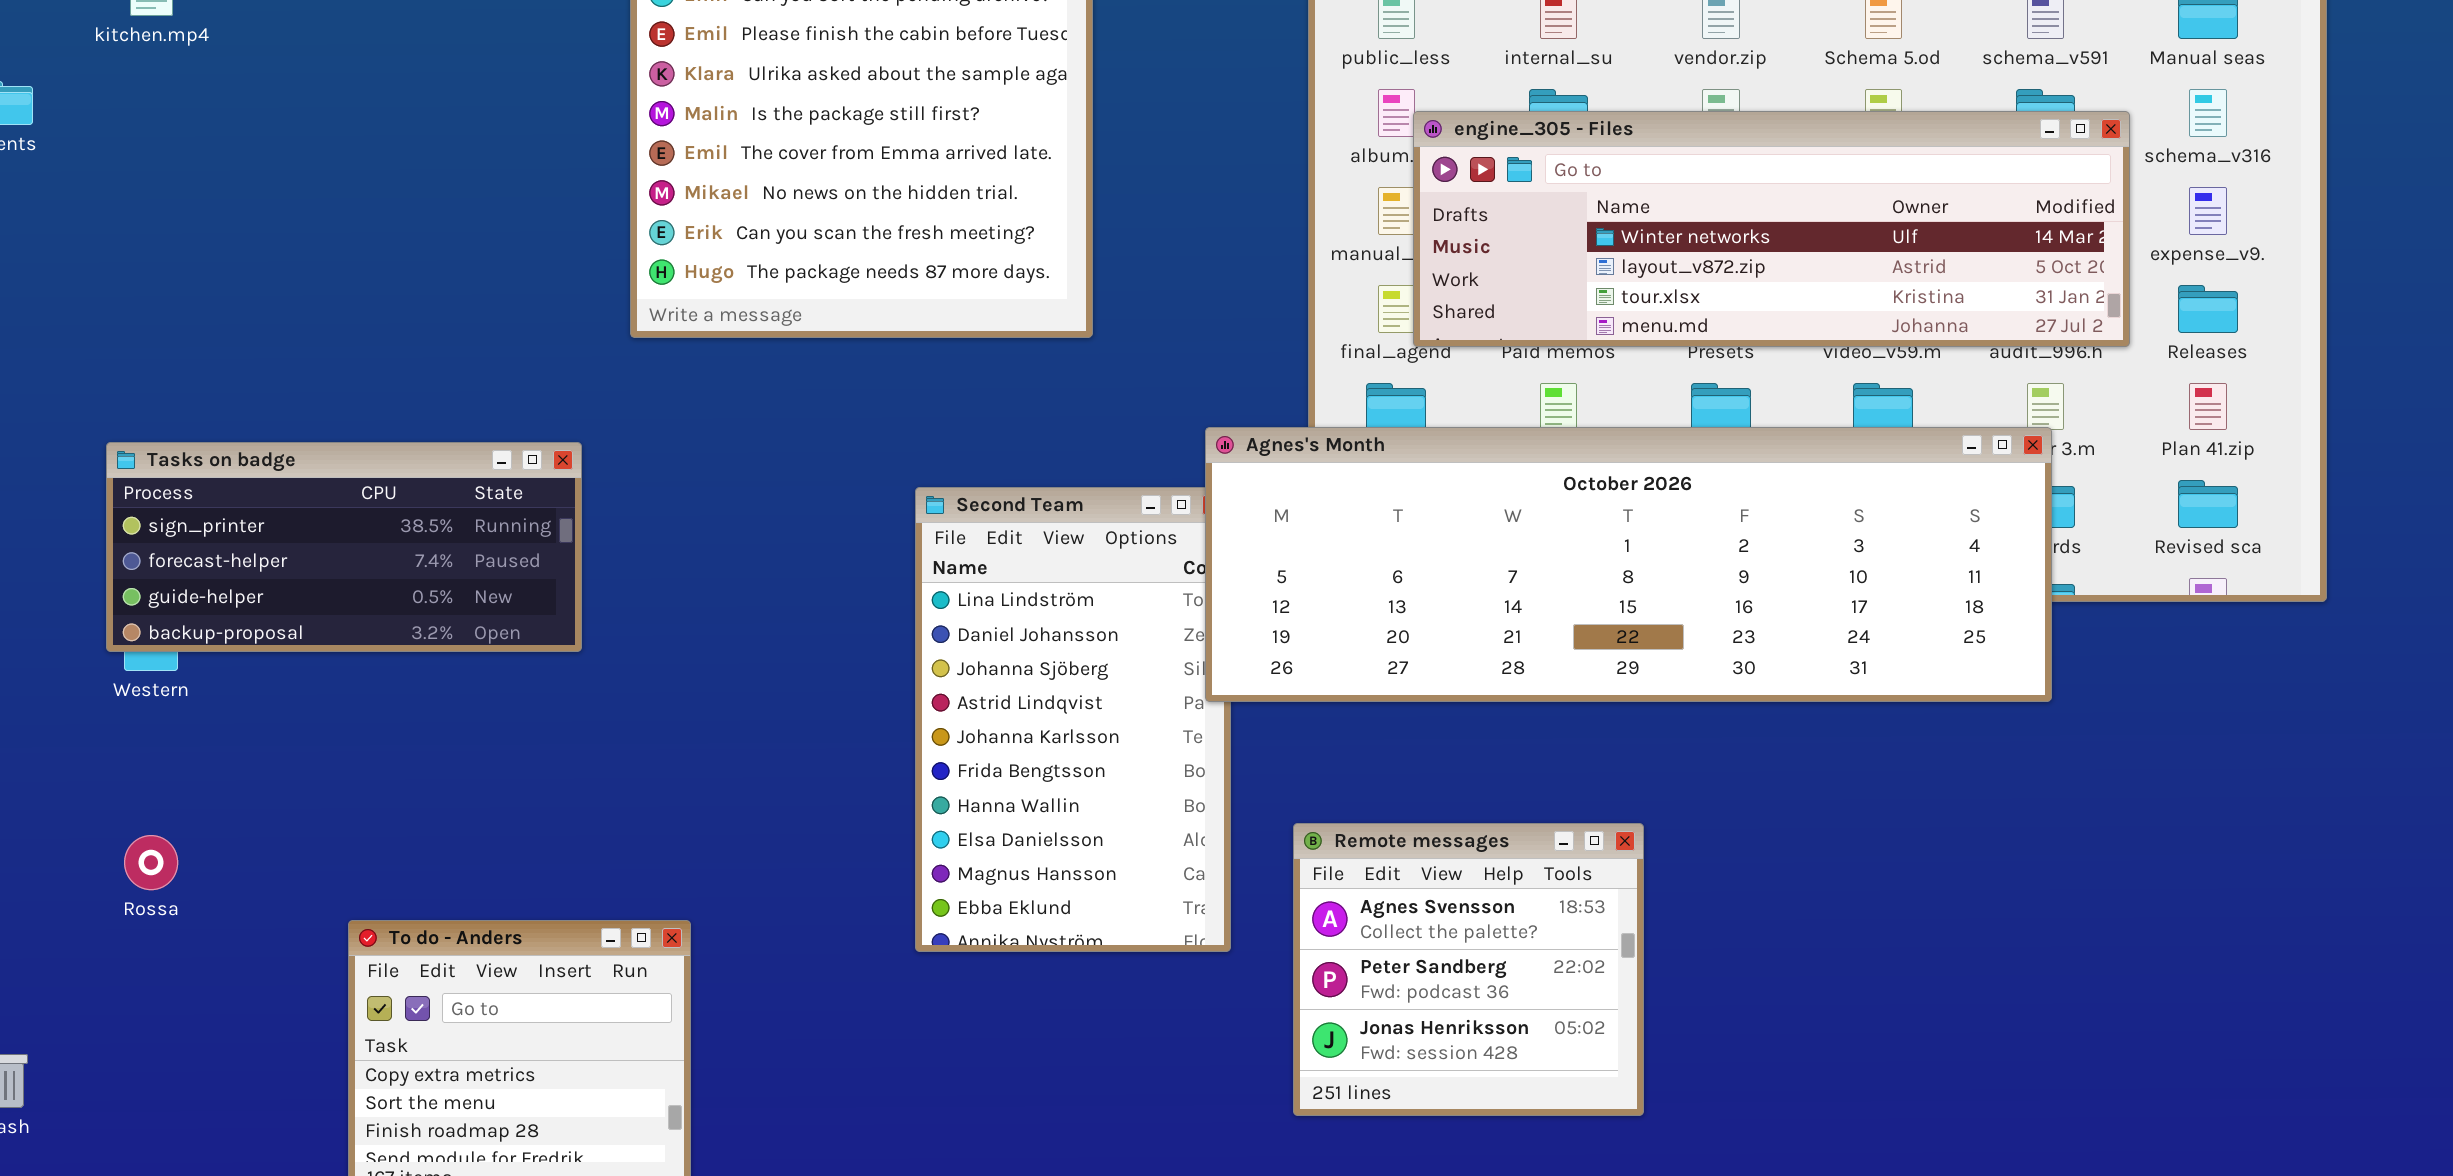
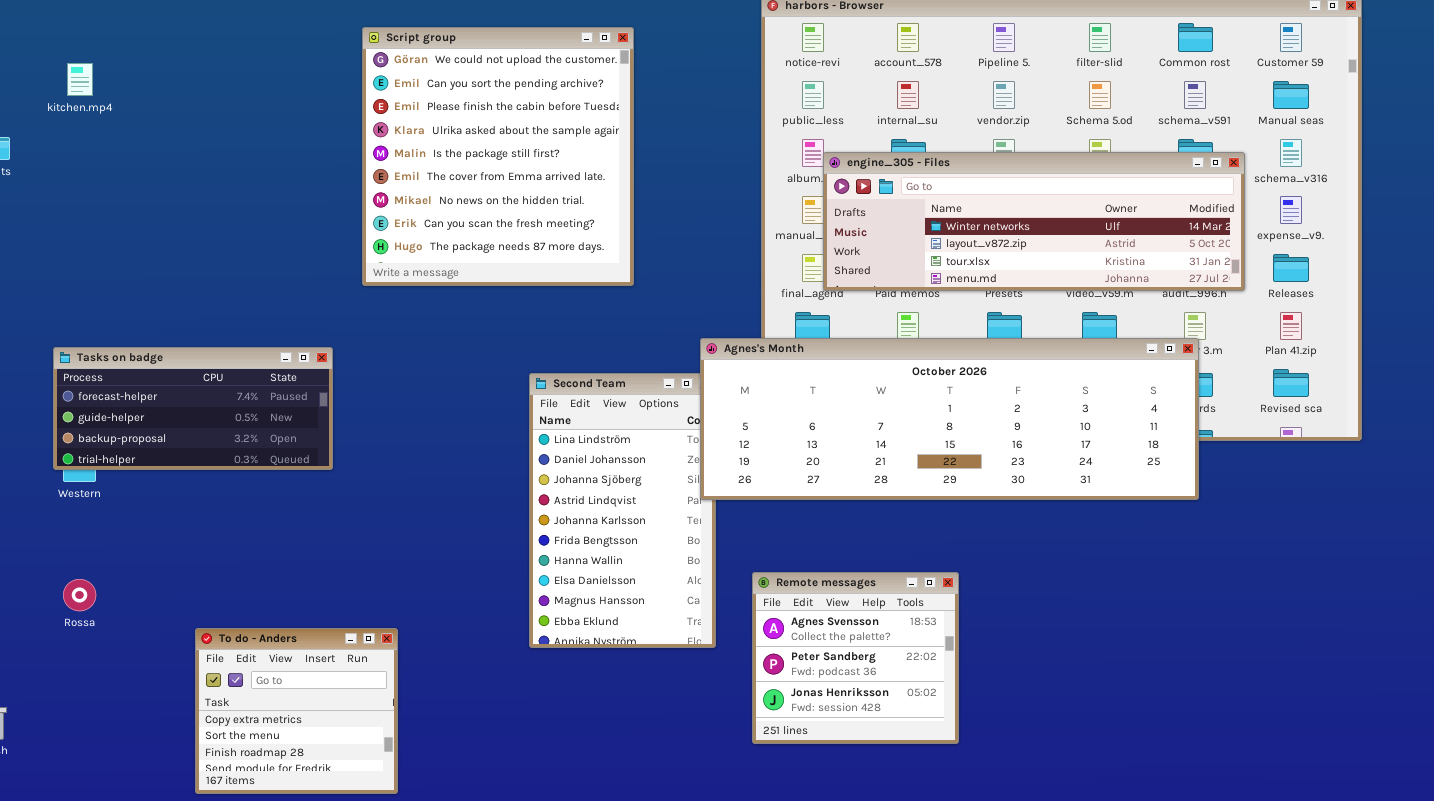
Tasks on badge: [106,442,582,652] -> [53,347,333,470], scrolled down 1 row

